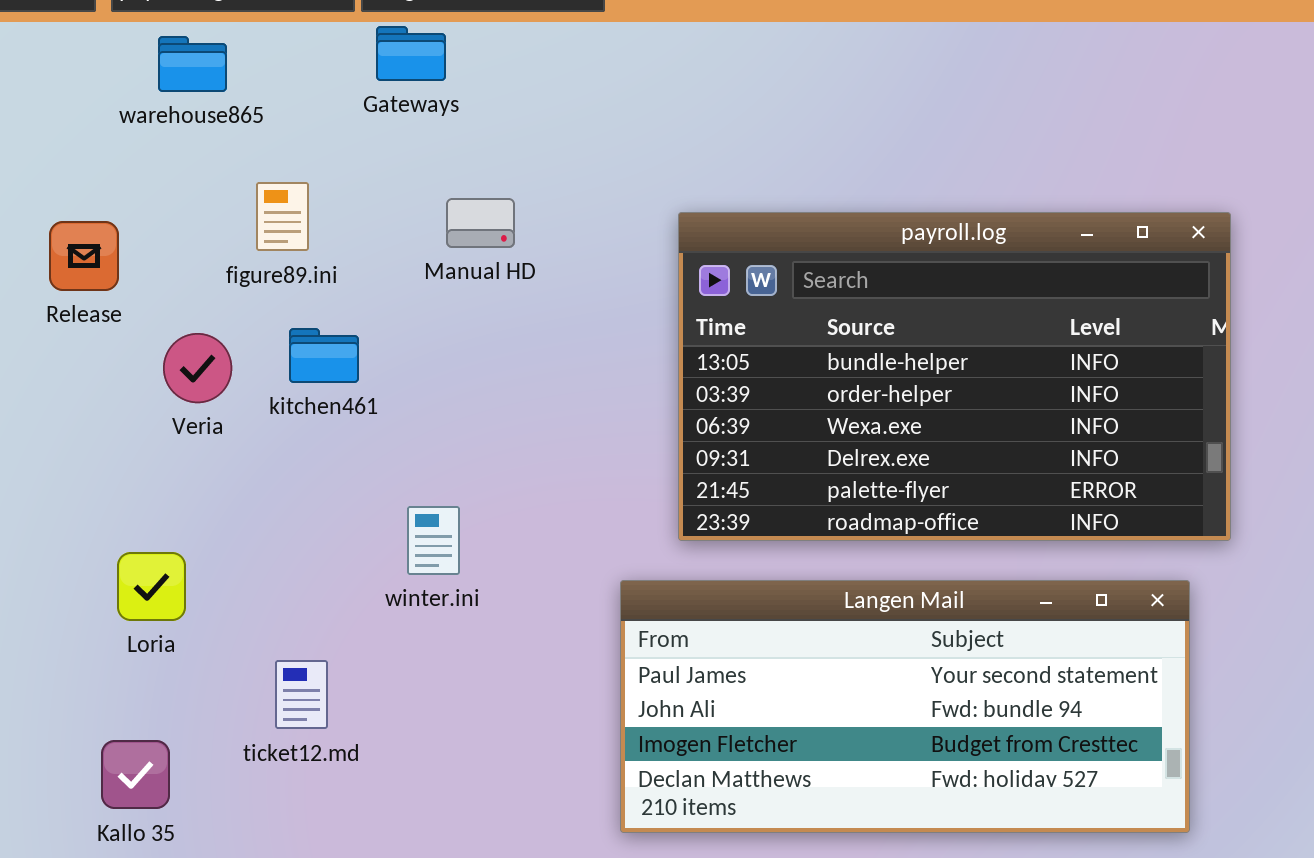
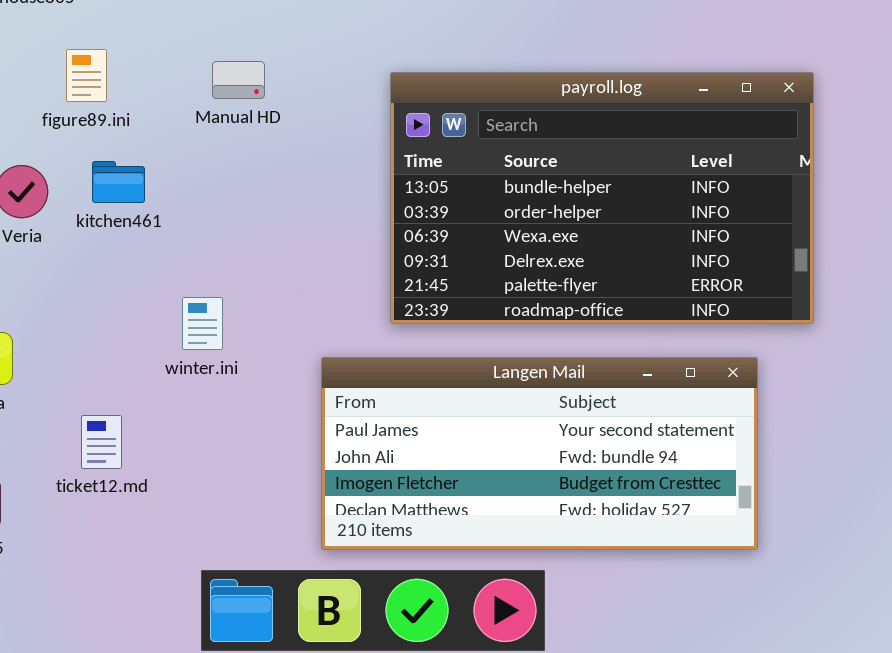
Langen Mail: [620,580,1190,833] -> [321,357,758,550], moved

